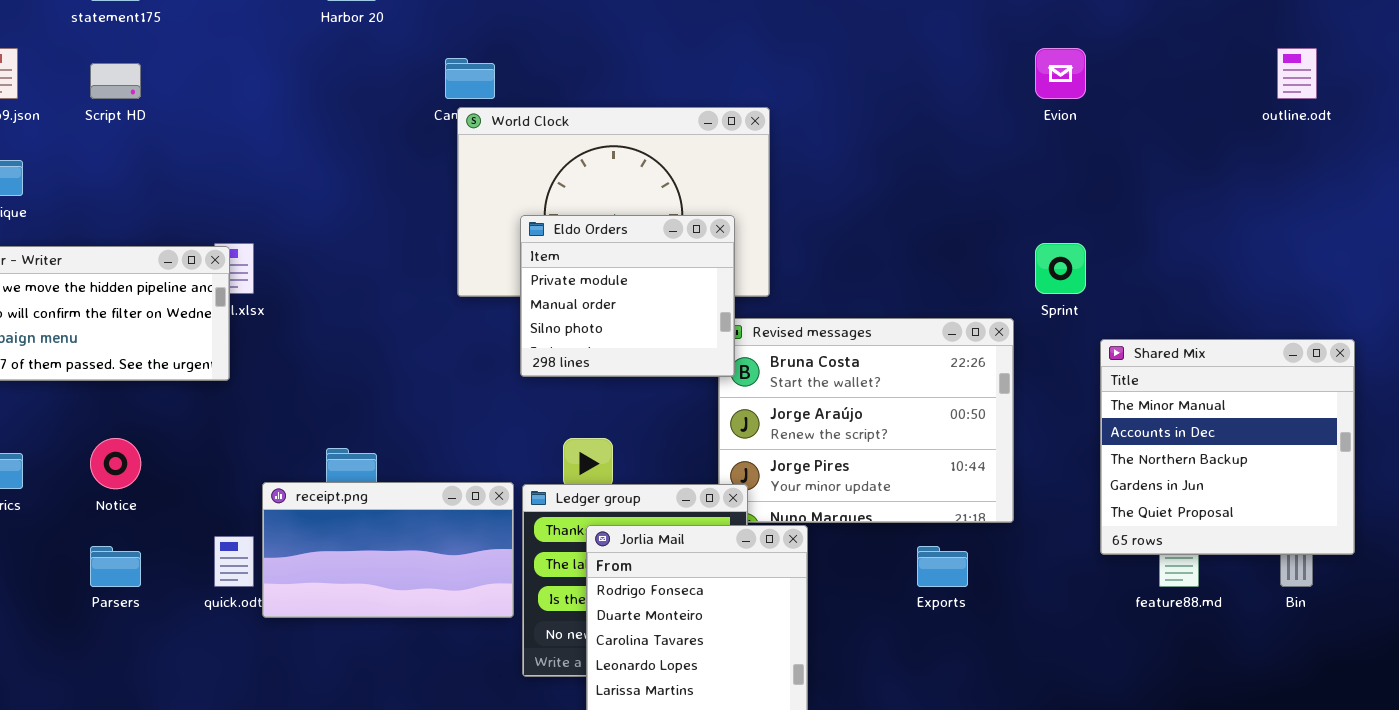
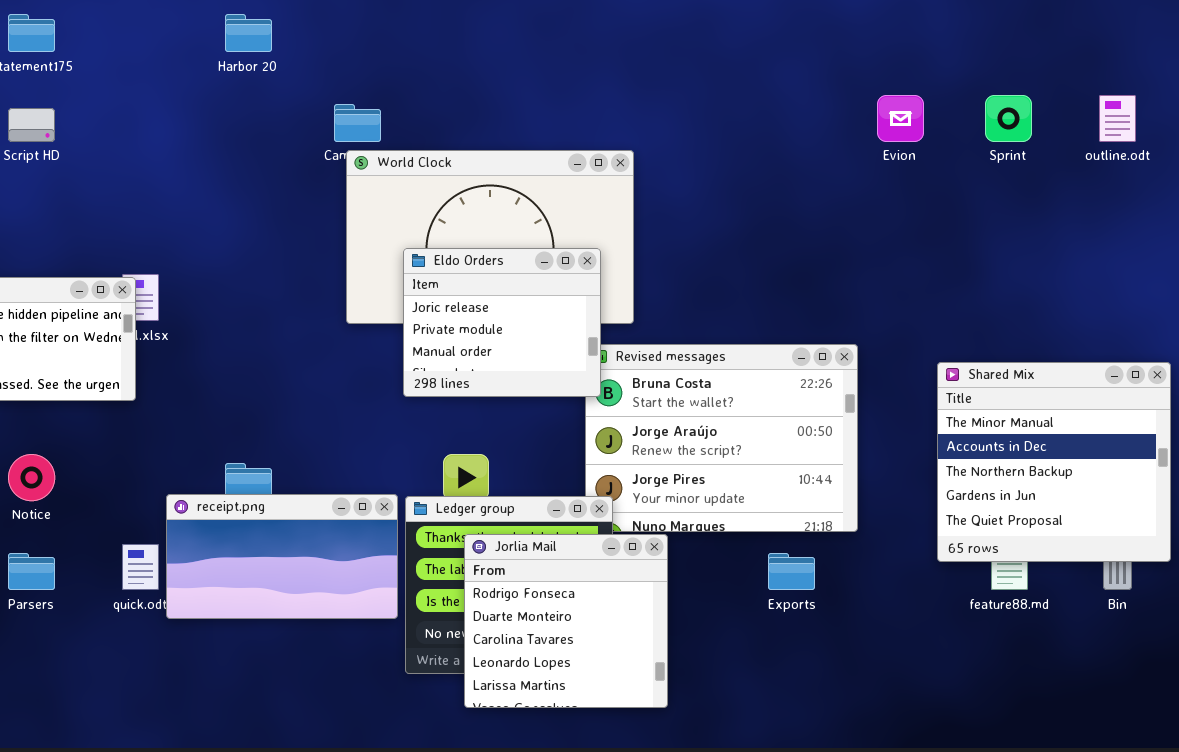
Eldo Orders: [520,215,735,377] -> [403,248,601,397], scrolled up 1 row
Sprint: [1035,243,1086,294] -> [985,95,1032,142], moved

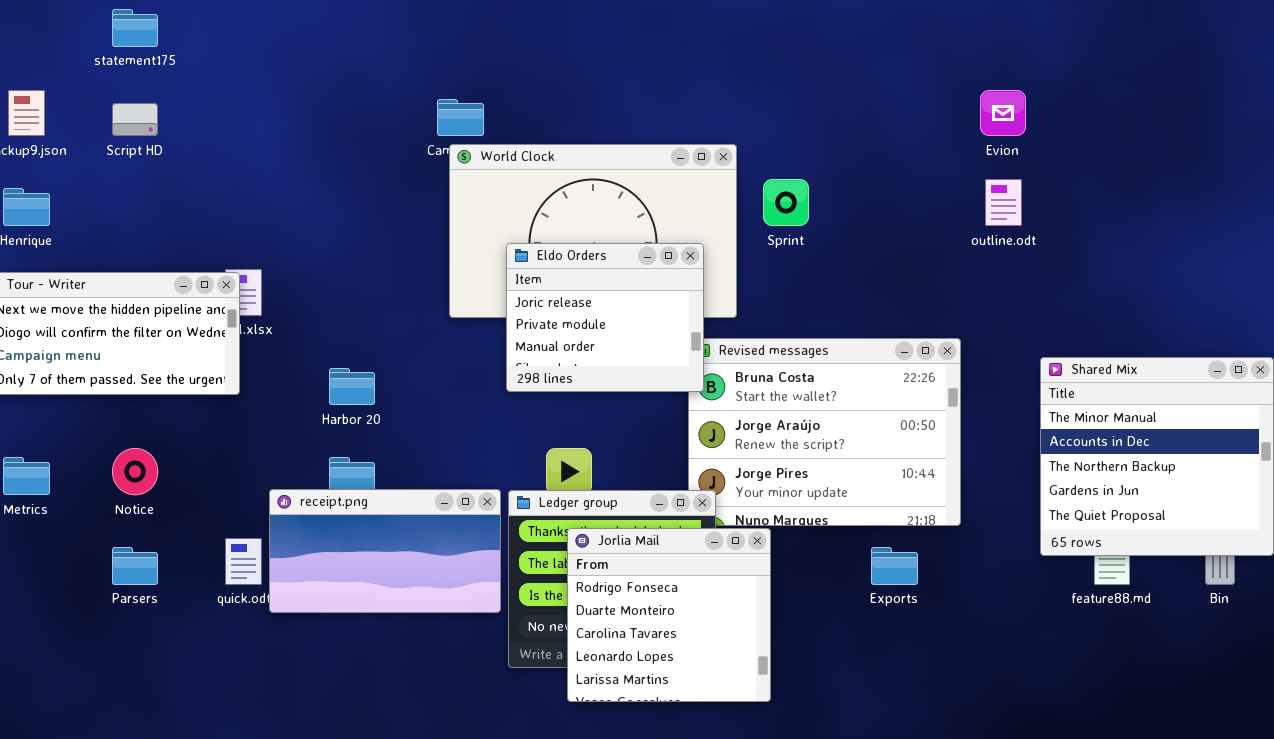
Harbor 20: [225,14,272,52] -> [329,368,375,405], moved
Sprint: [985,95,1032,142] -> [763,179,809,226], moved
outline.odt: [1099,95,1136,142] -> [985,179,1022,226], moved

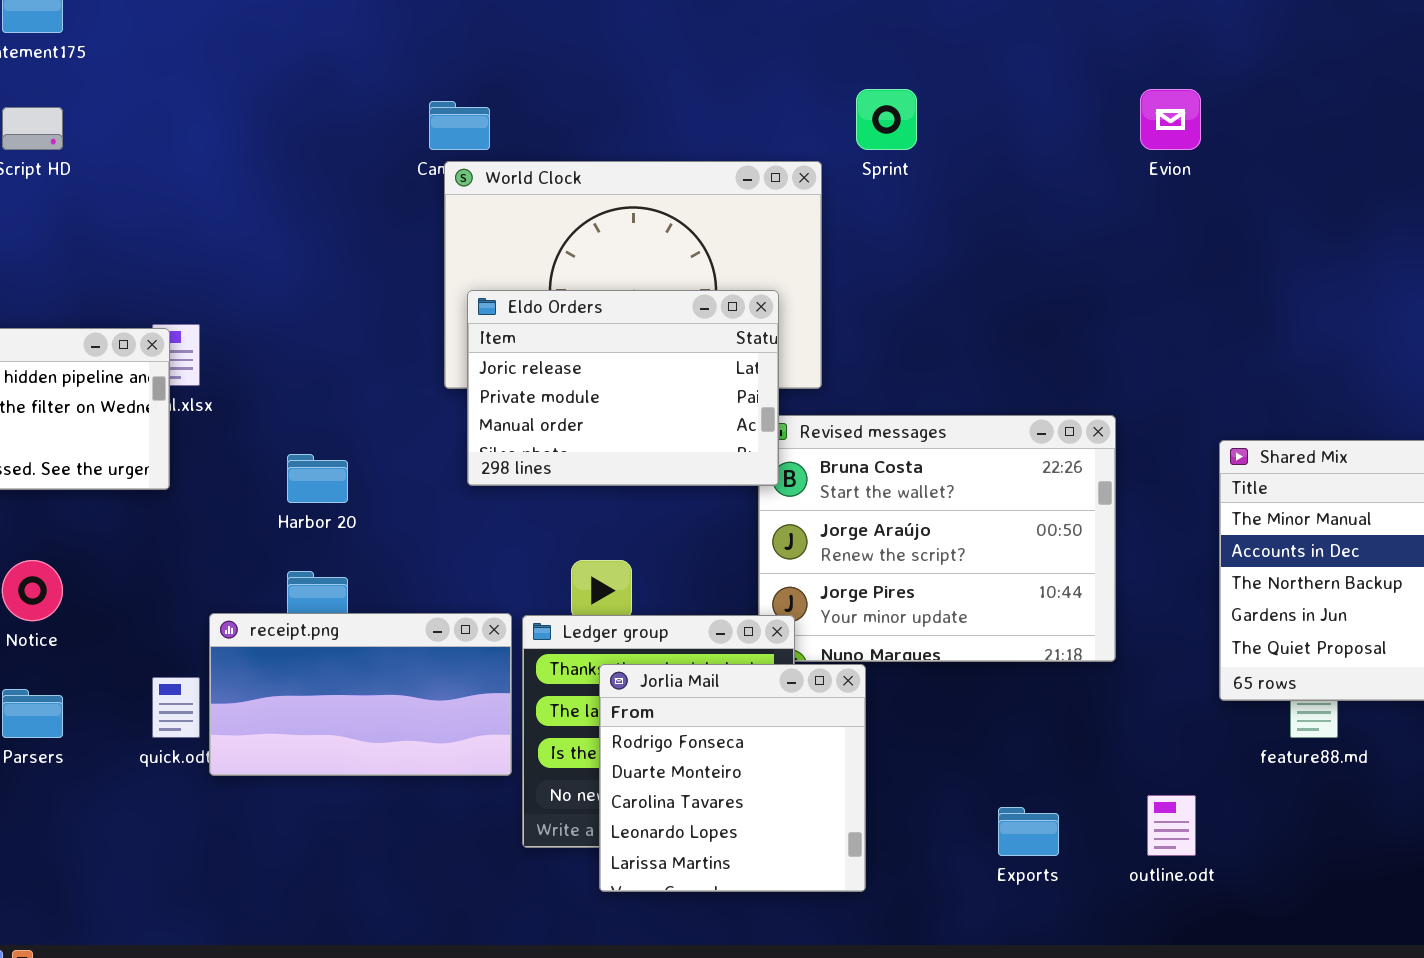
Sprint: [763,179,809,226] -> [856,89,917,150], moved
outline.odt: [985,179,1022,226] -> [1147,795,1196,856], moved
Eldo Orders: [506,243,704,392] -> [467,290,779,486], resized
Exports: [871,547,918,585] -> [998,807,1059,856], moved

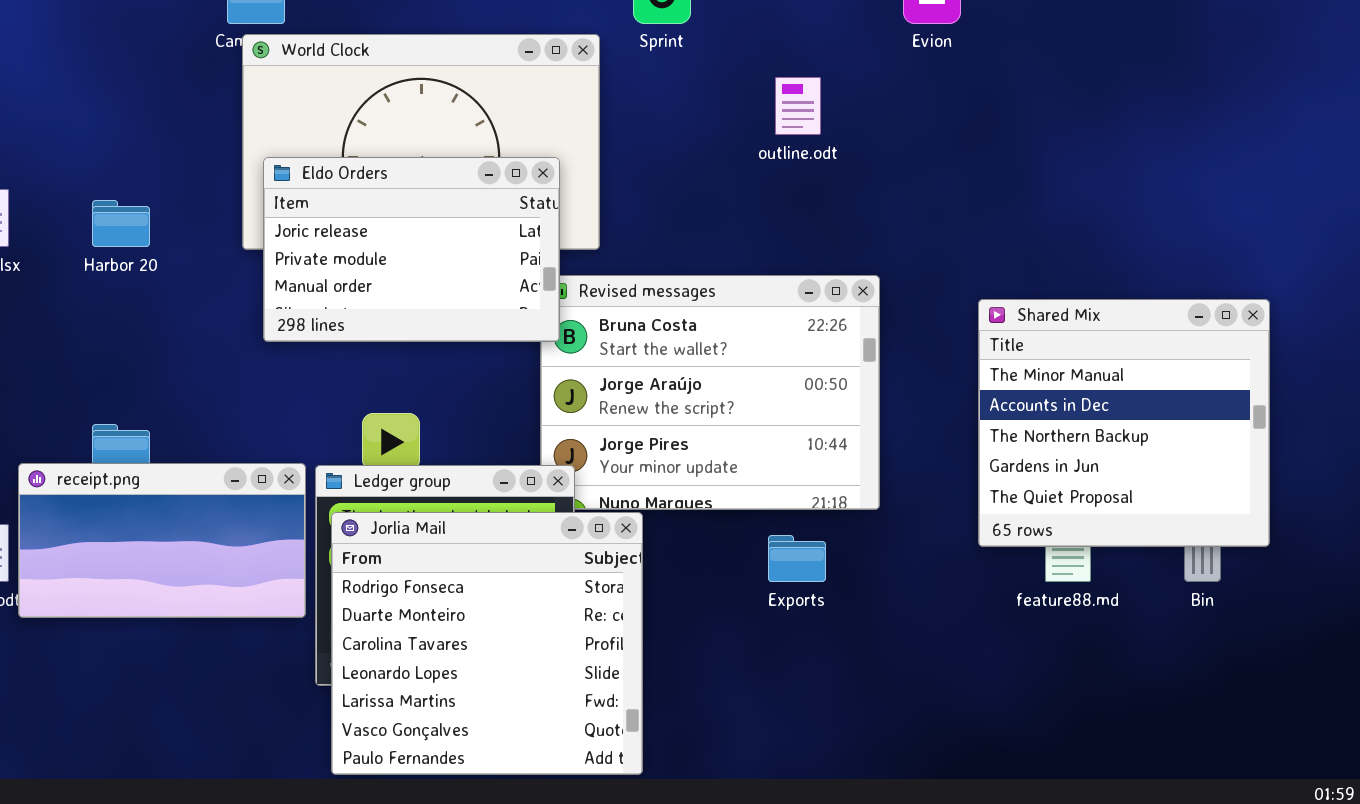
Harbor 20: [287,454,348,503] -> [92,200,150,247], moved
Jorlia Mail: [599,664,866,892] -> [331,512,643,775], resized
outline.odt: [1147,795,1196,856] -> [775,77,821,135], moved
Exports: [998,807,1059,856] -> [768,535,826,582], moved

